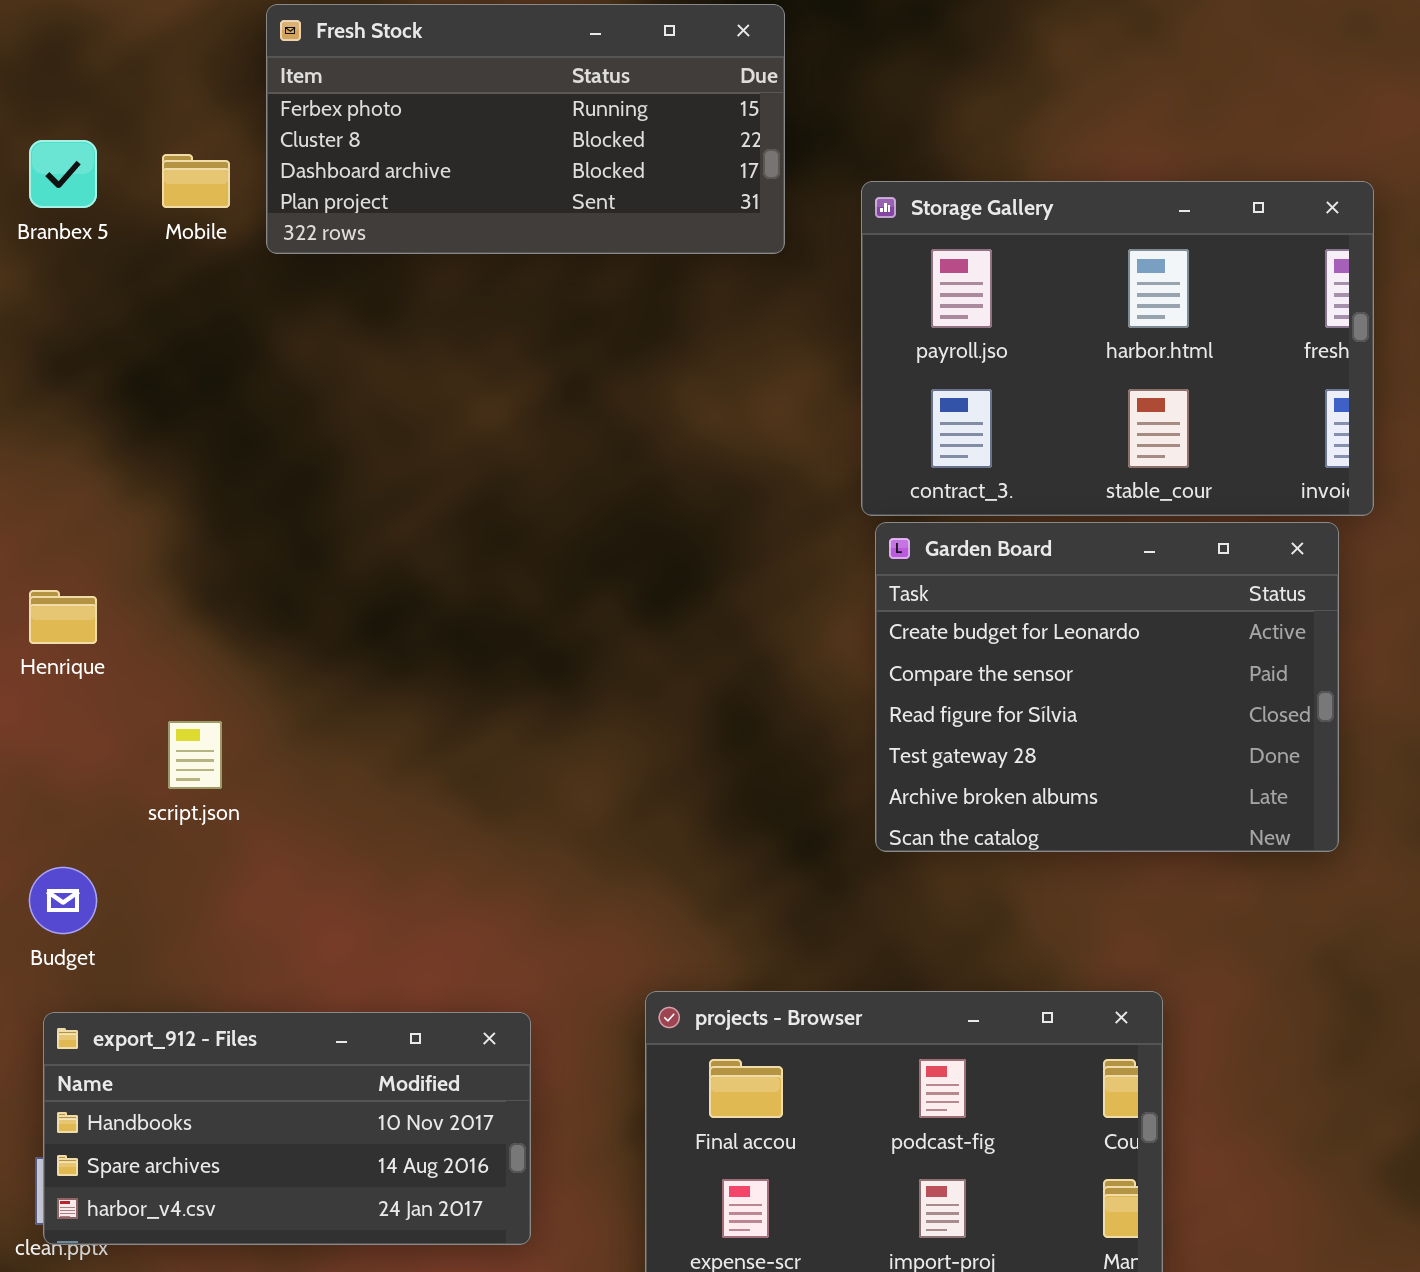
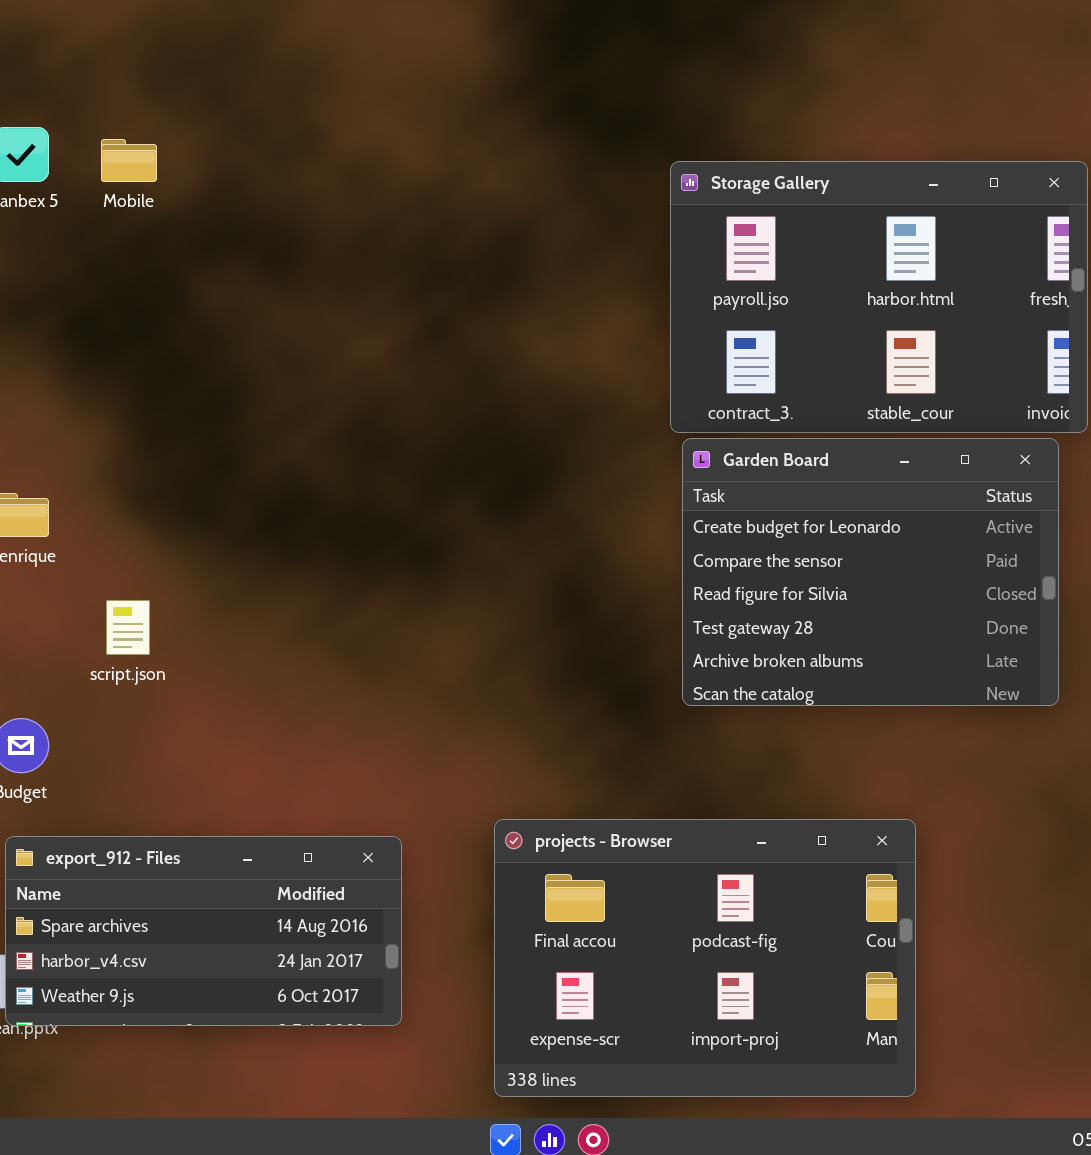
Fresh Stock: [266,4,785,254] -> none, closed
export_912 - Files: [43,1012,531,1245] -> [5,836,402,1026], scrolled down 1 row

